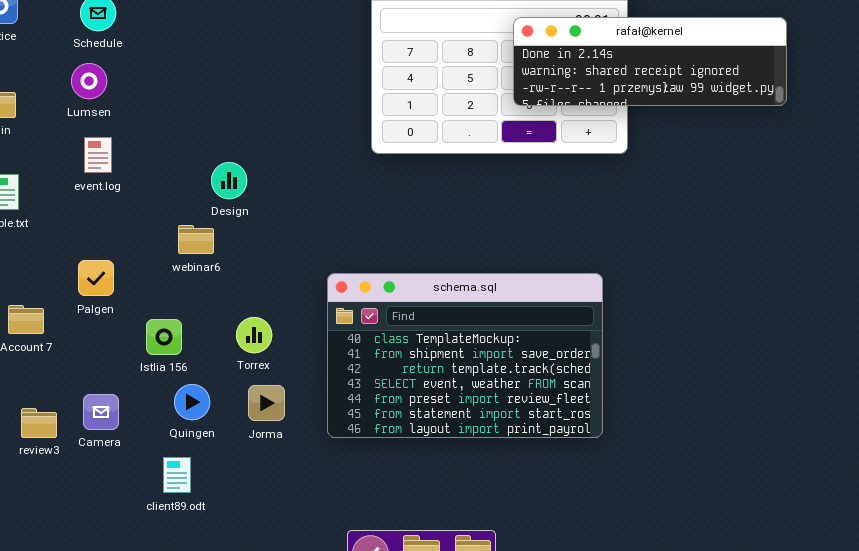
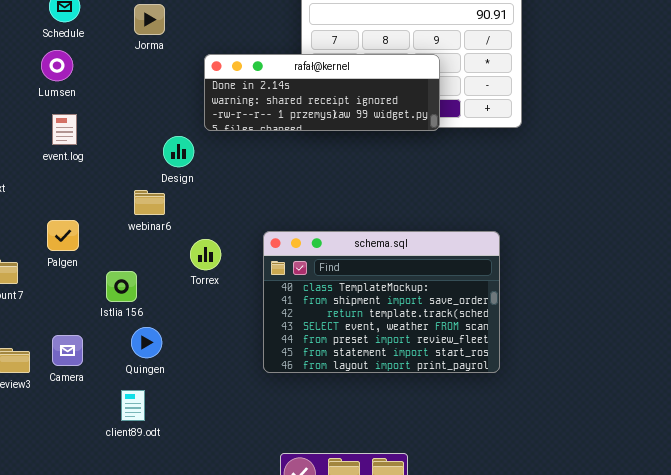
rafał@kernel: [513,17,787,106] -> [204,54,440,131], moved
Torrex: [236,317,272,353] -> [190,239,221,270], moved
Jorma: [248,385,285,421] -> [134,4,165,35], moved

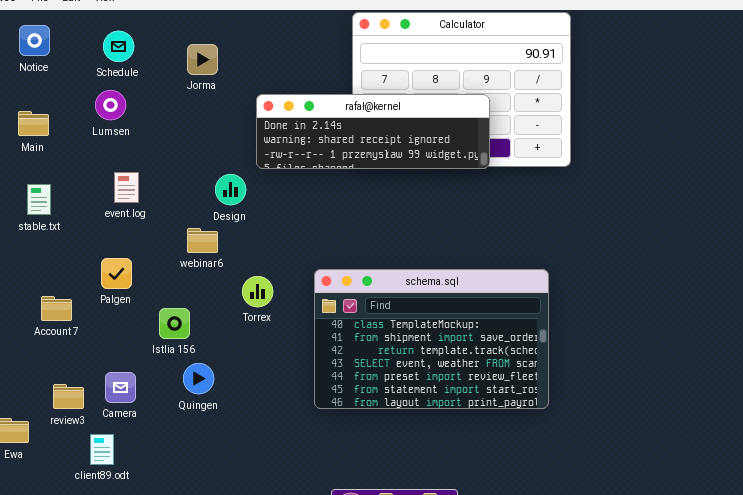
event.log: [52,114,77,145] -> [114,172,139,203], moved
client89.odt: [121,390,145,421] -> [90,434,114,465], moved

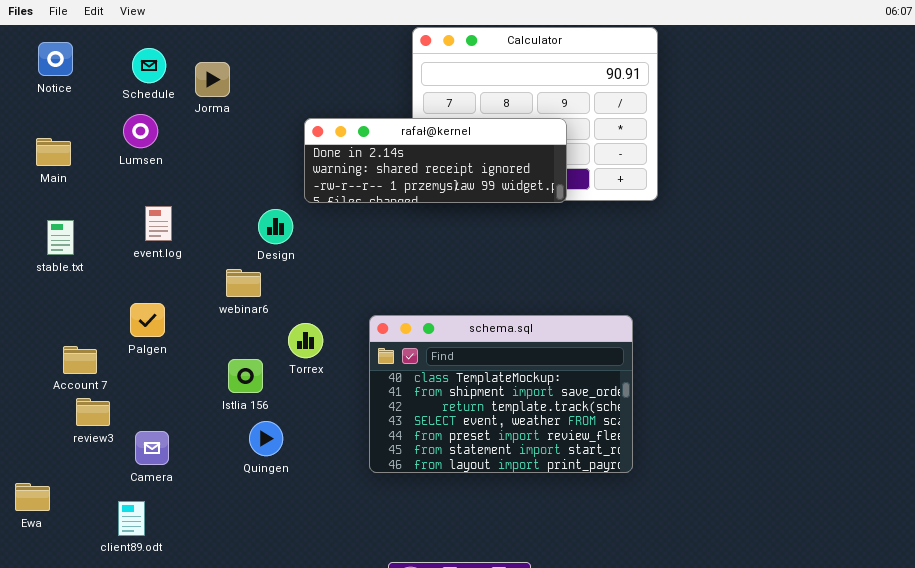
Jorma: [187,44,218,75] -> [195,62,230,97], moved
Istlia 156: [159,308,190,339] -> [228,359,263,393], moved
Quingen: [183,363,214,394] -> [249,421,283,456], moved
review3: [53,384,84,409] -> [76,398,110,426], moved

